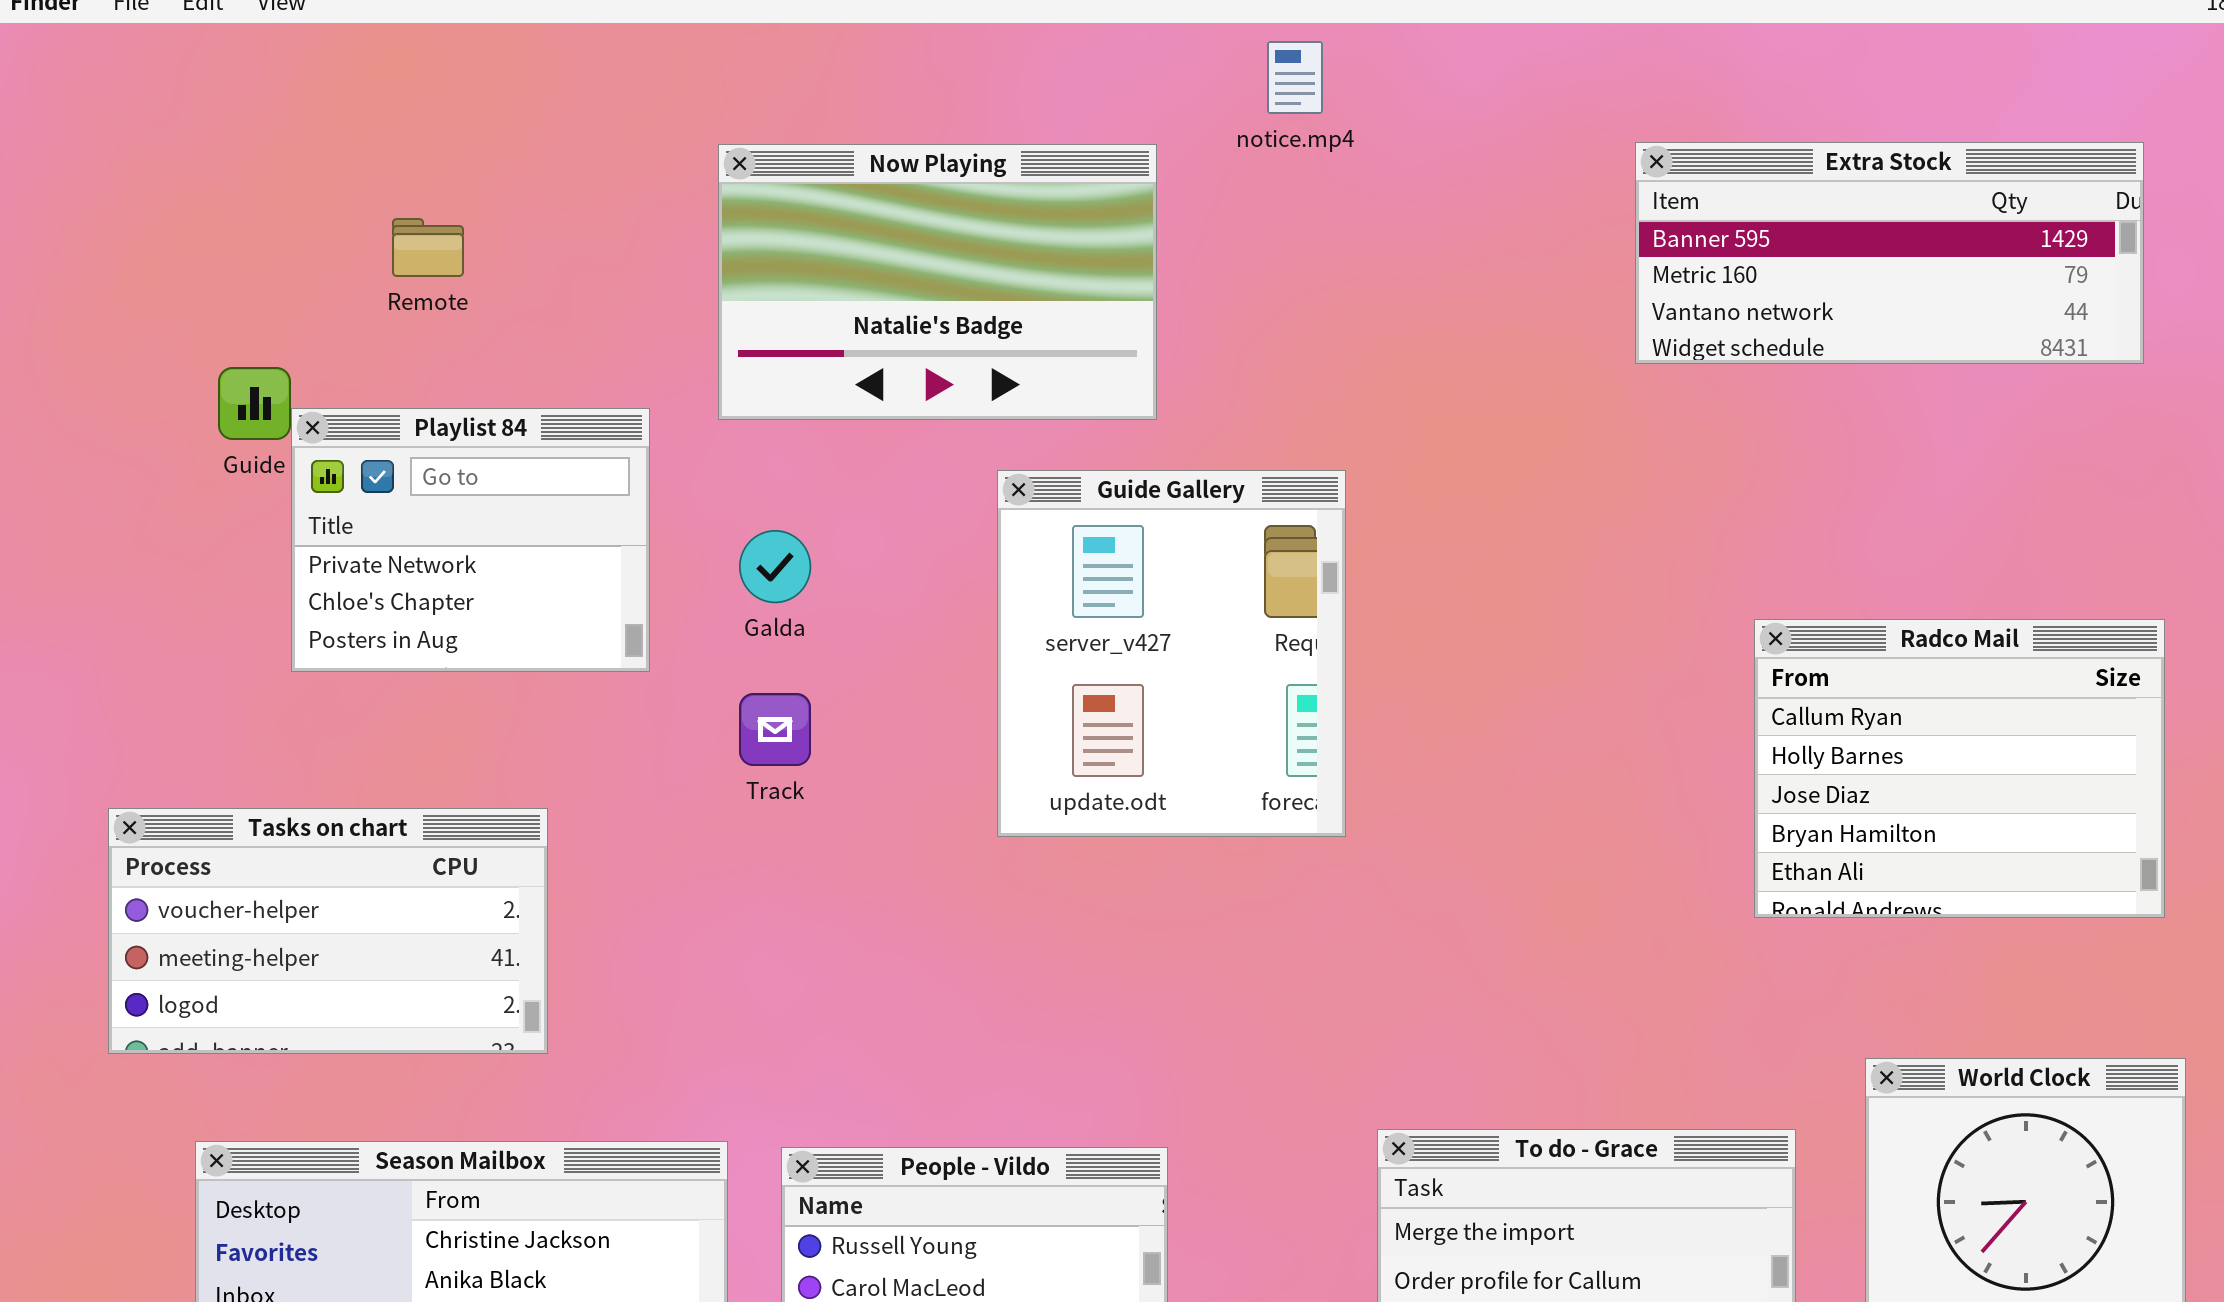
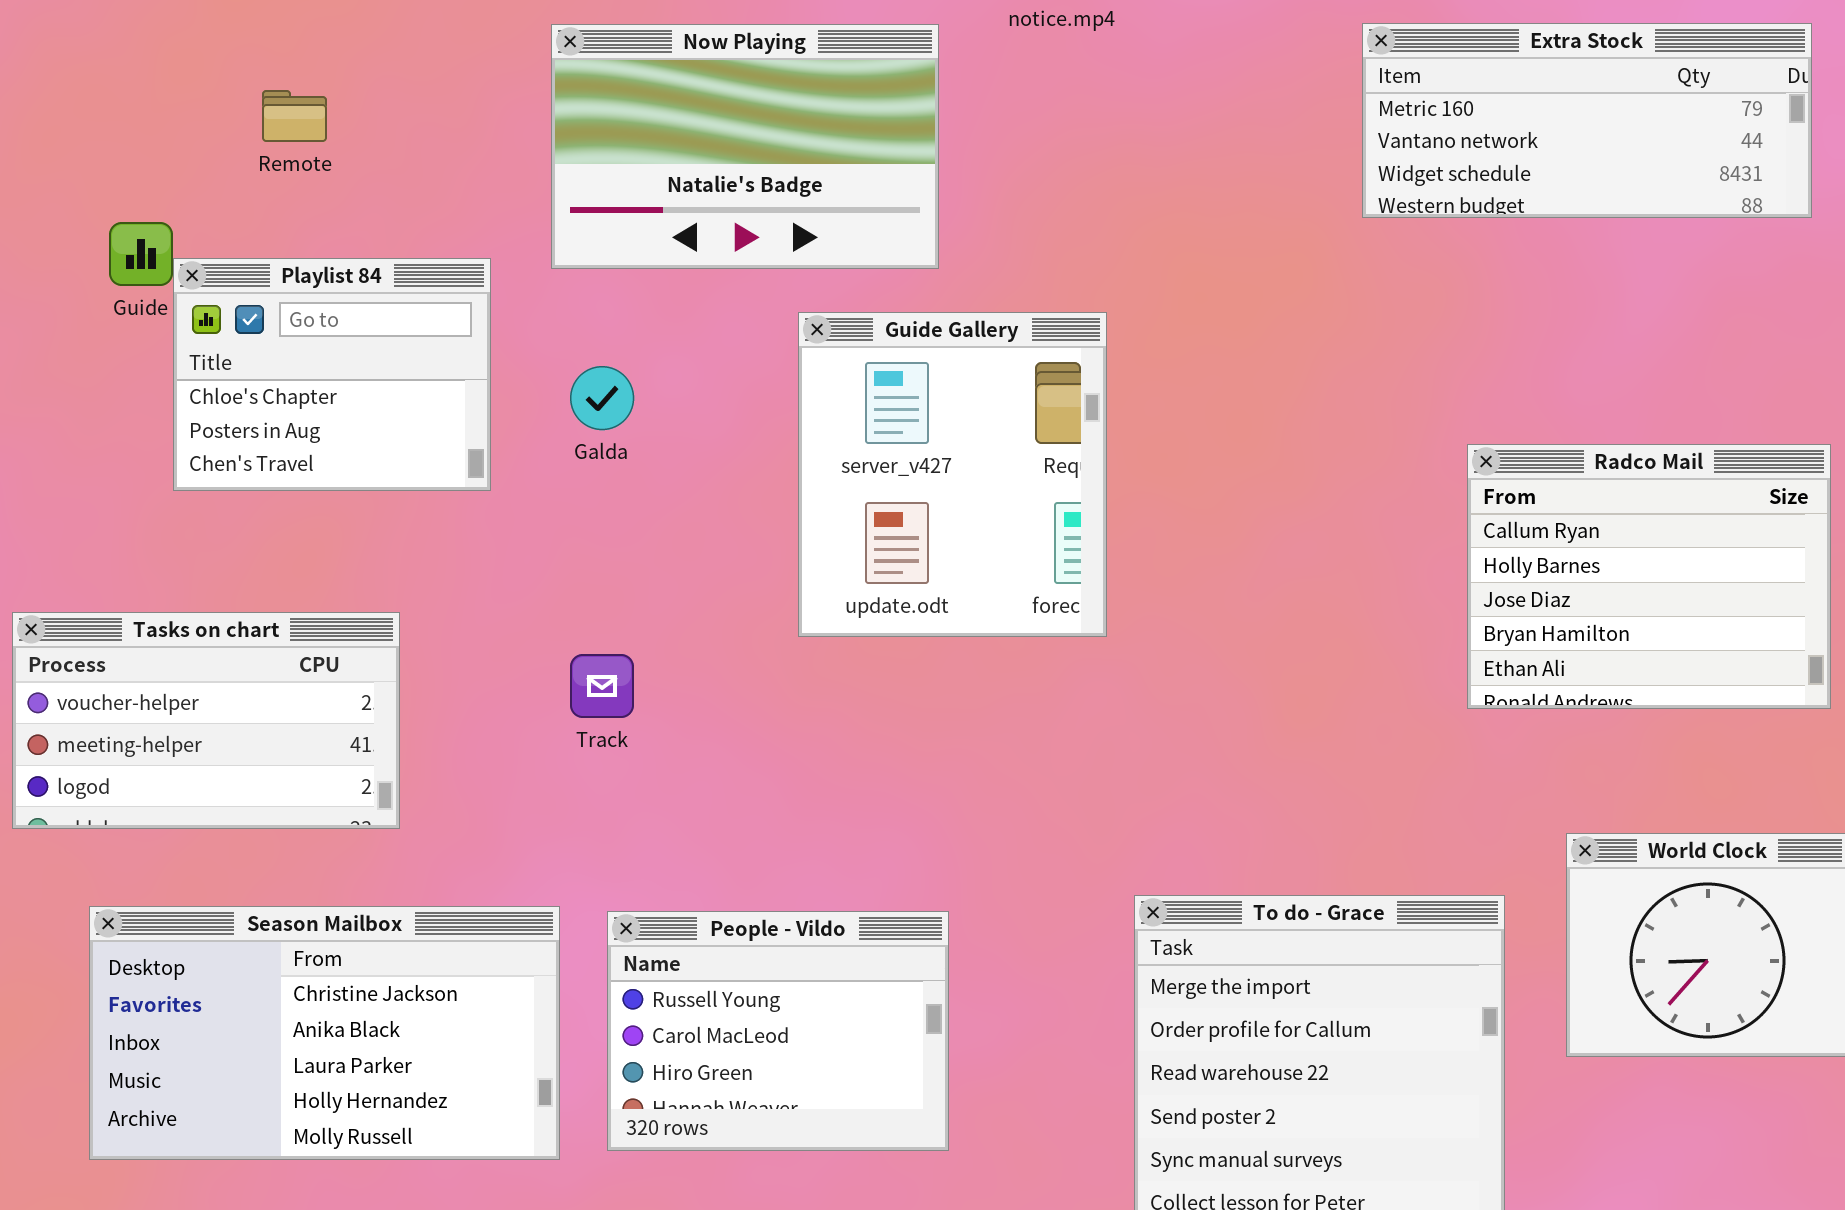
Extra Stock: [1635,142,2144,364] -> [1362,23,1812,218], scrolled down 1 row
Playlist 84: [291,408,650,672] -> [173,258,491,491], scrolled down 1 row
Track: [739,693,811,766] -> [570,654,634,718], moved

